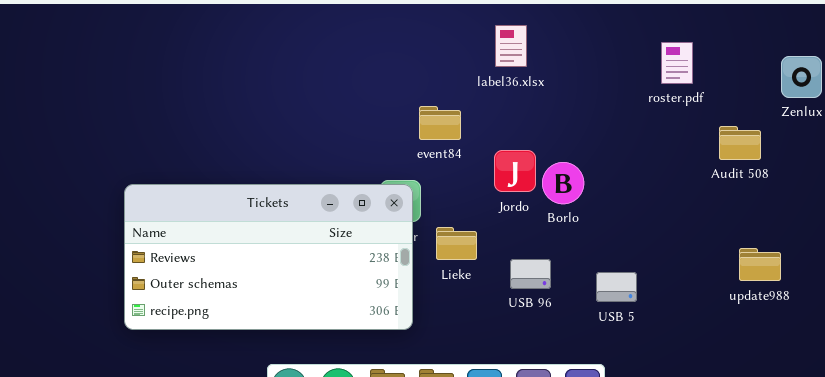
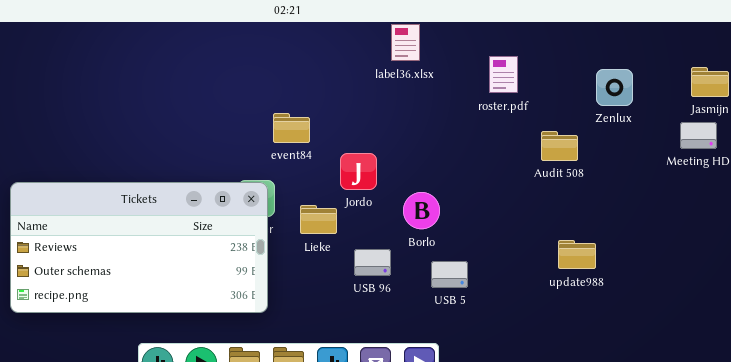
label36.xlsx: [495,25,527,67] -> [391,24,420,61], moved
Borlo: [542,162,584,204] -> [403,192,440,229], moved
Lieke: [436,227,477,260] -> [300,205,337,234], moved

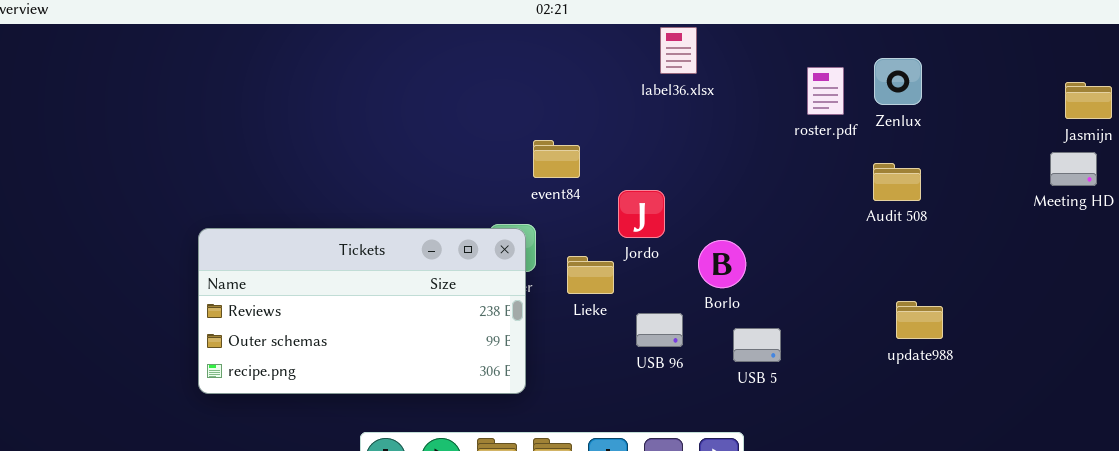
label36.xlsx: [391,24,420,61] -> [660,27,697,74], moved
Zenlux: [596,69,633,106] -> [874,58,922,105], moved

